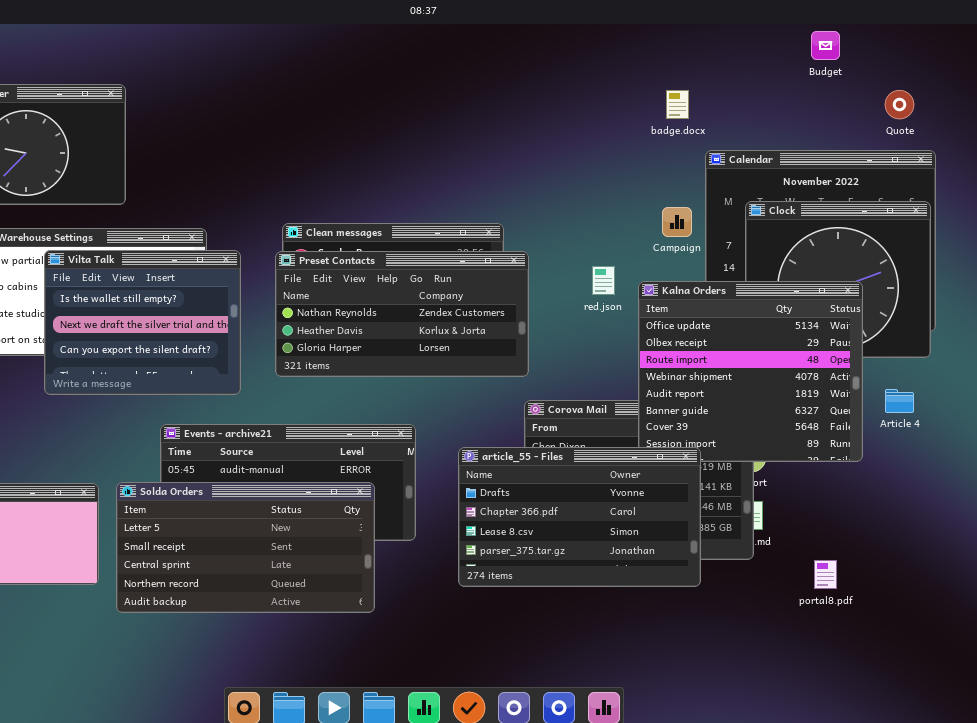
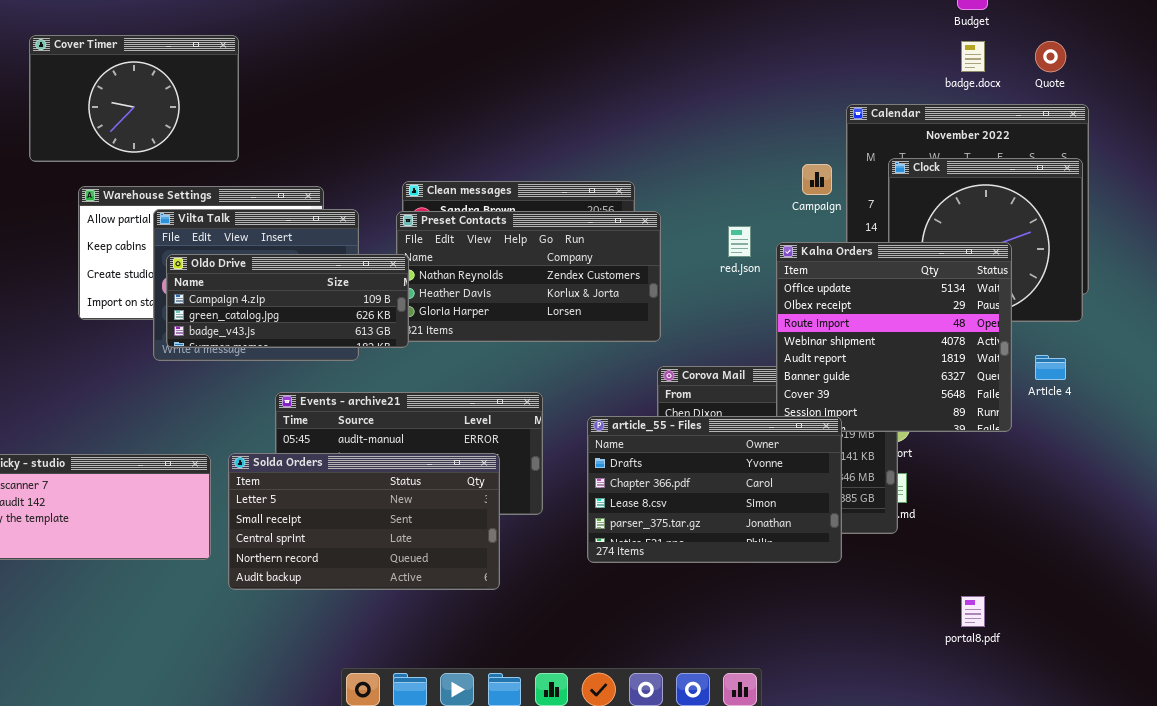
badge.docx: [666,90,689,119] -> [961,41,985,72], moved
Oldo Drive: none -> [166,254,409,348], opened
portal8.pdf: [814,560,837,589] -> [961,596,985,627], moved

